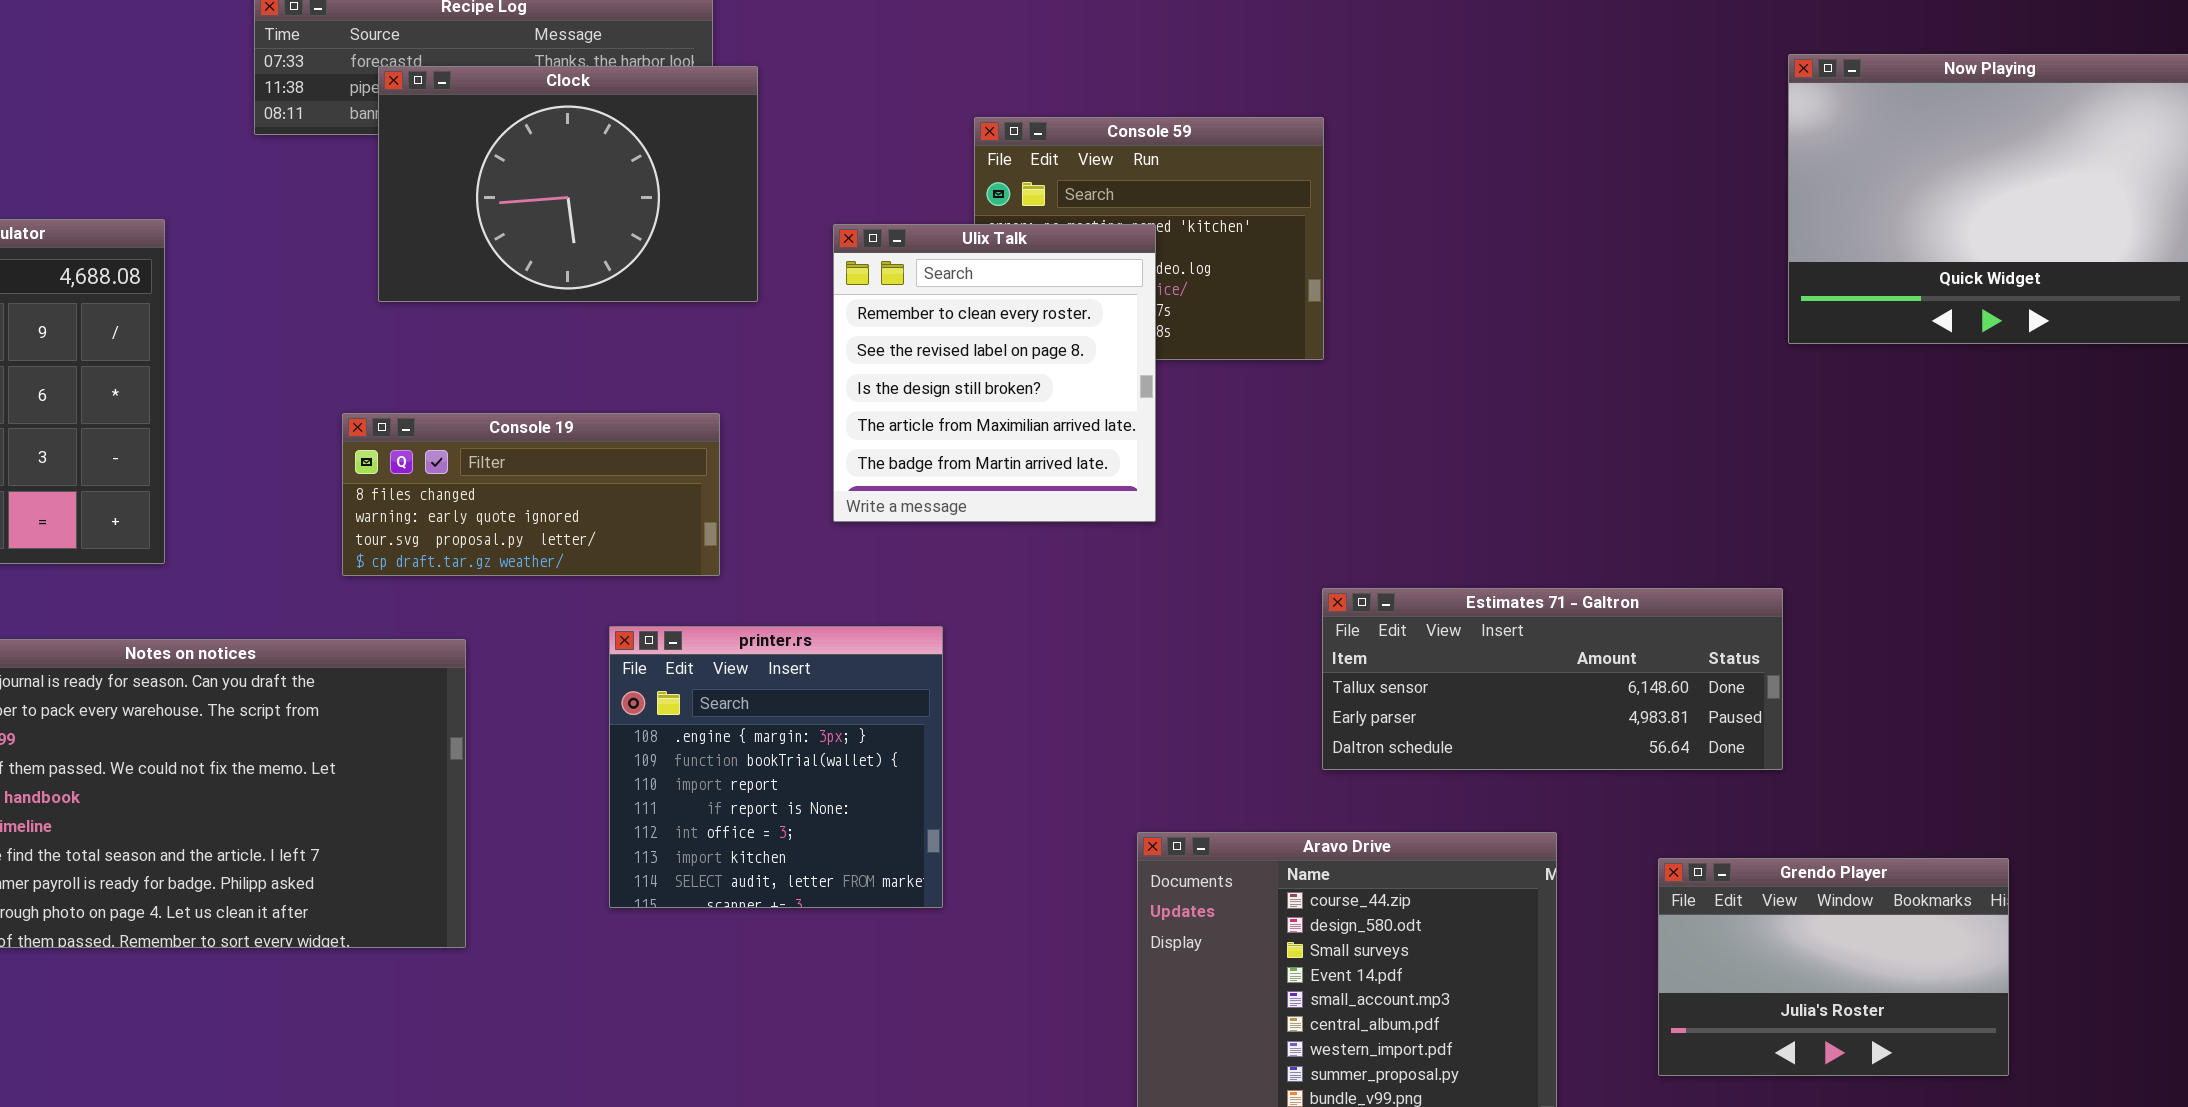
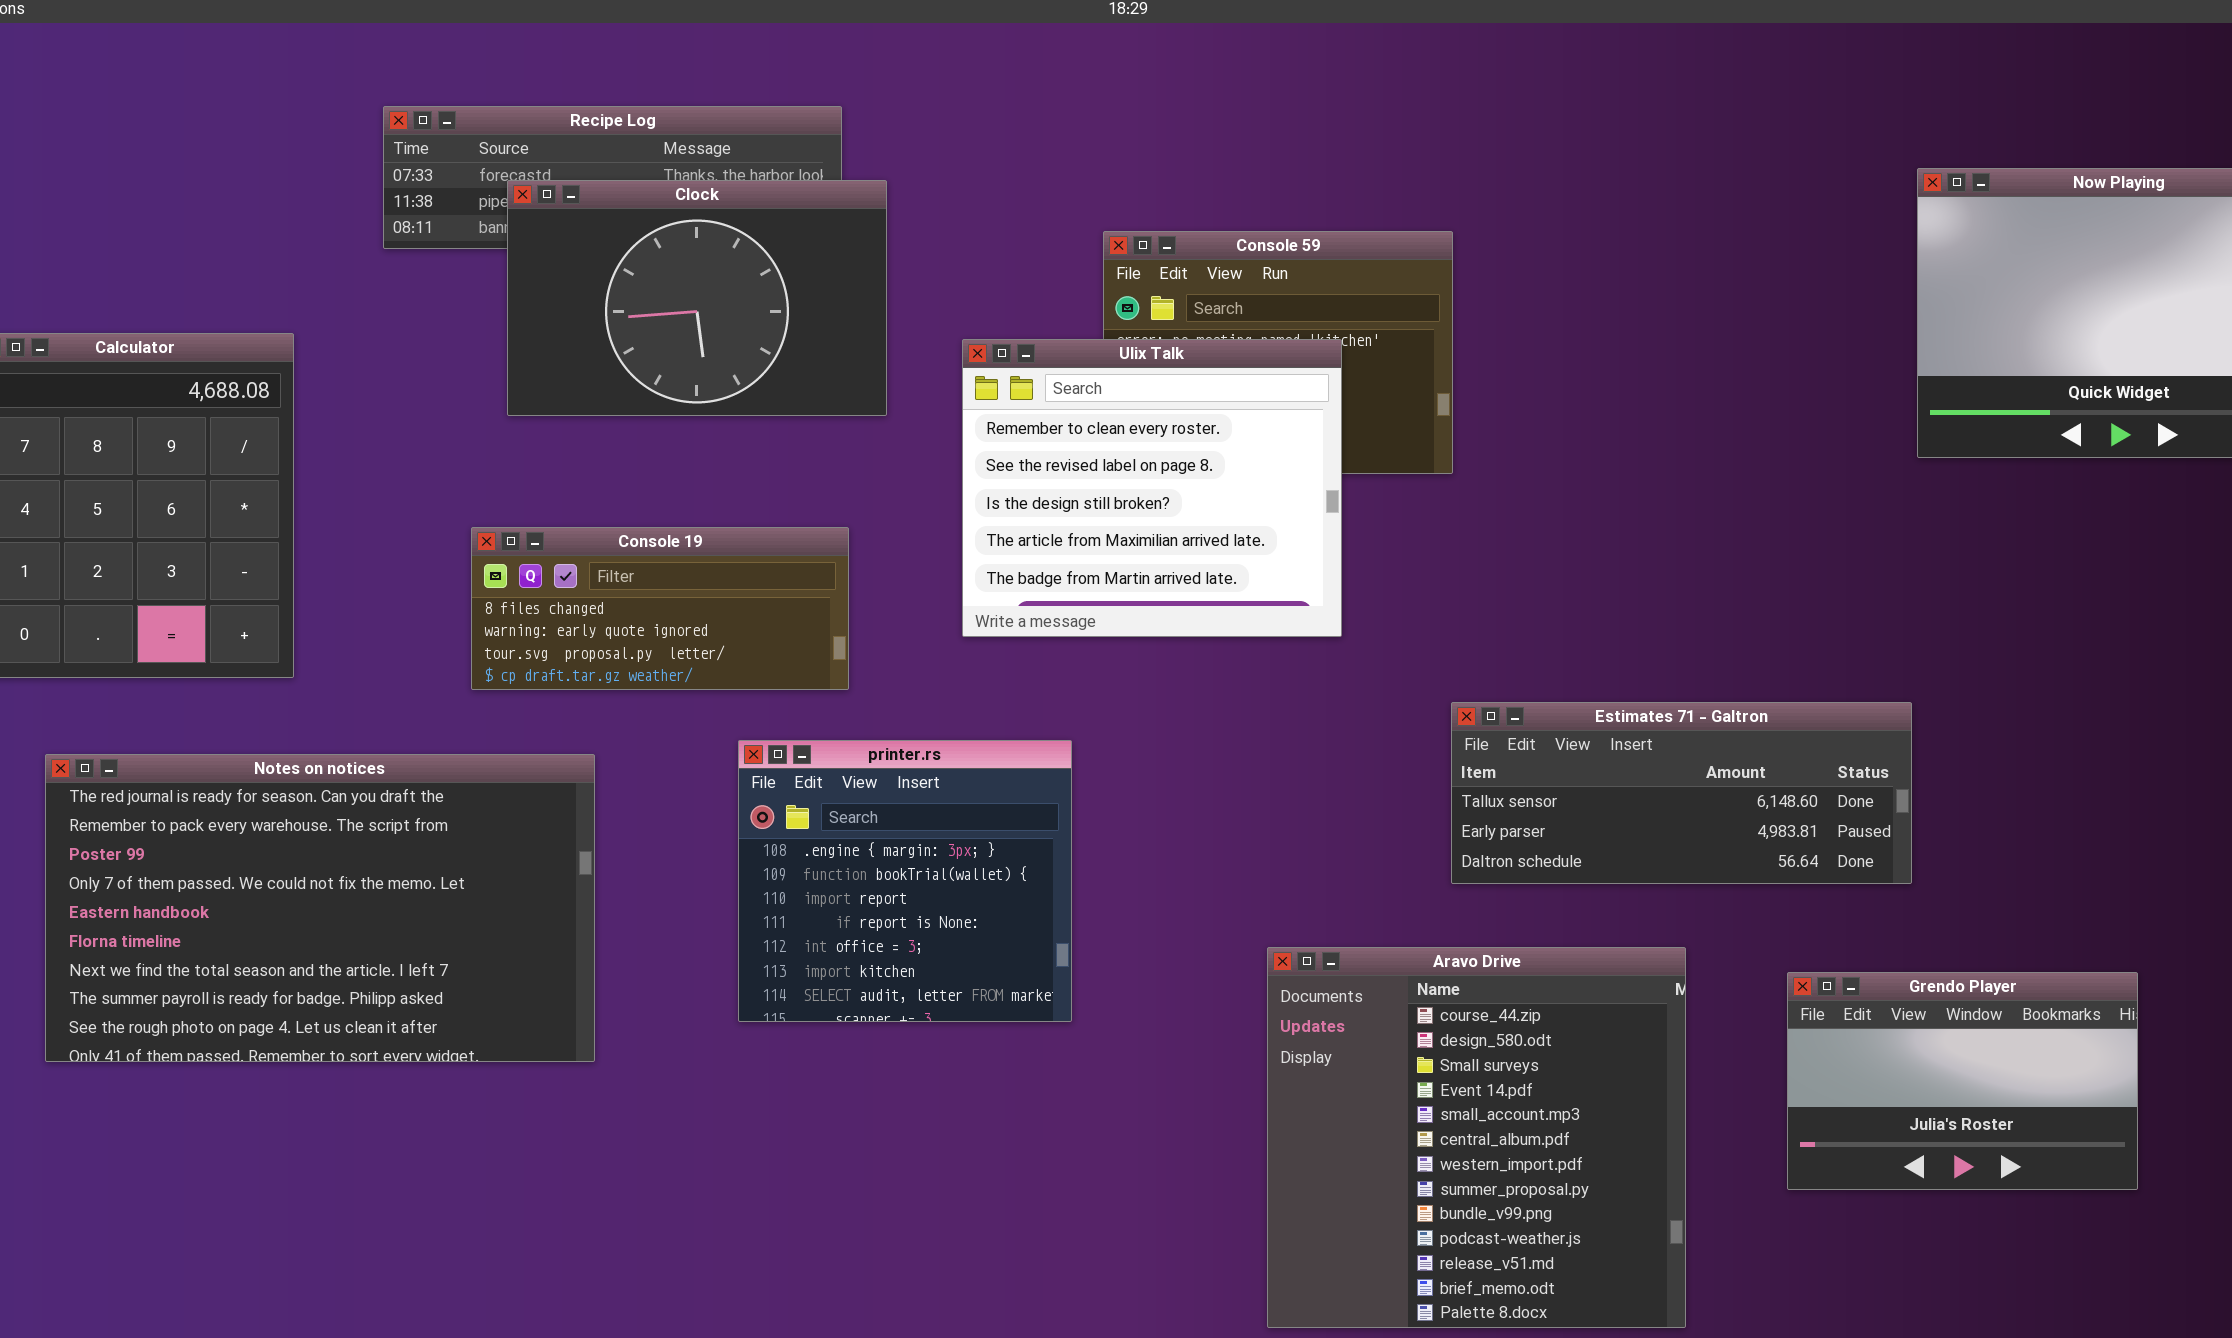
Ulix Talk: [833,224,1156,522] -> [962,339,1342,637], resized

